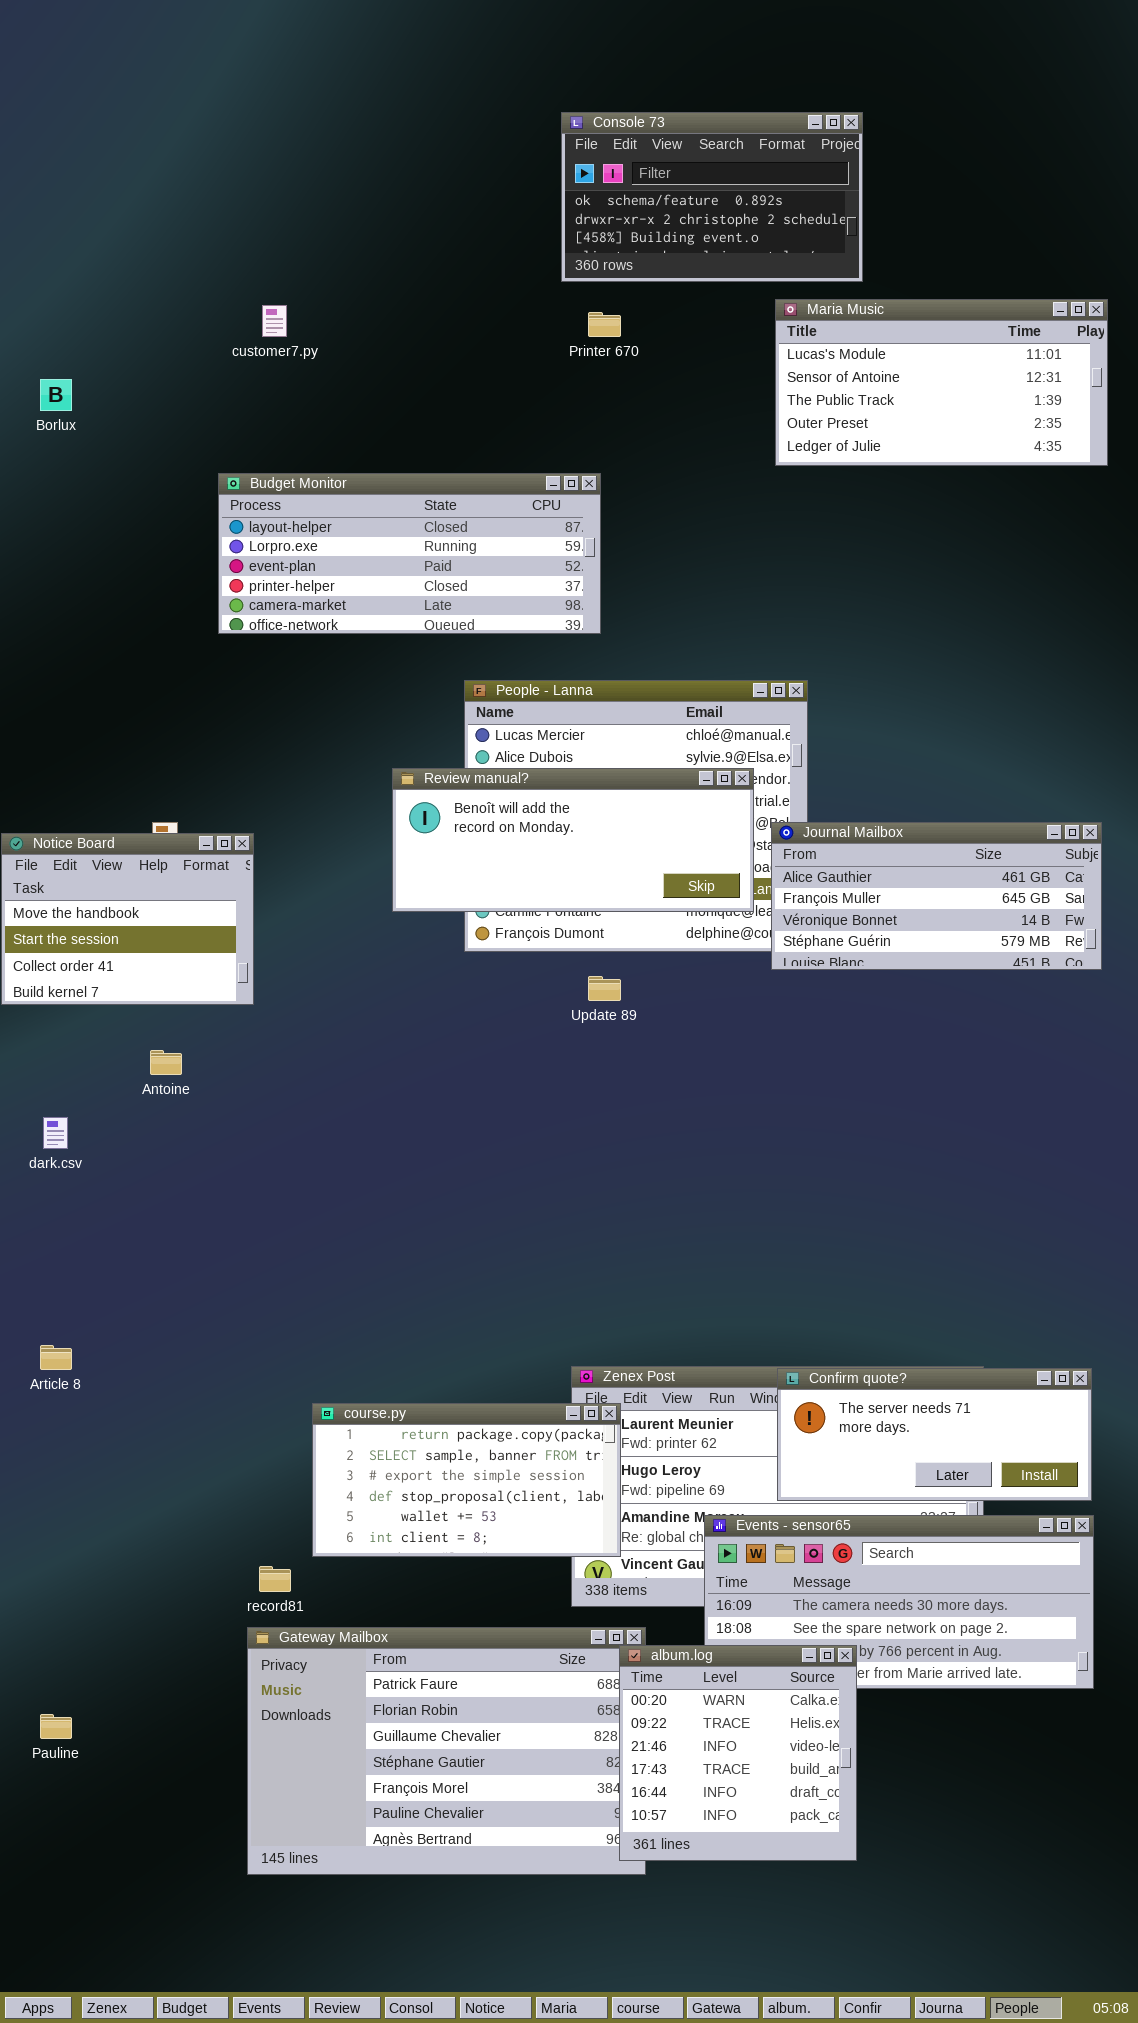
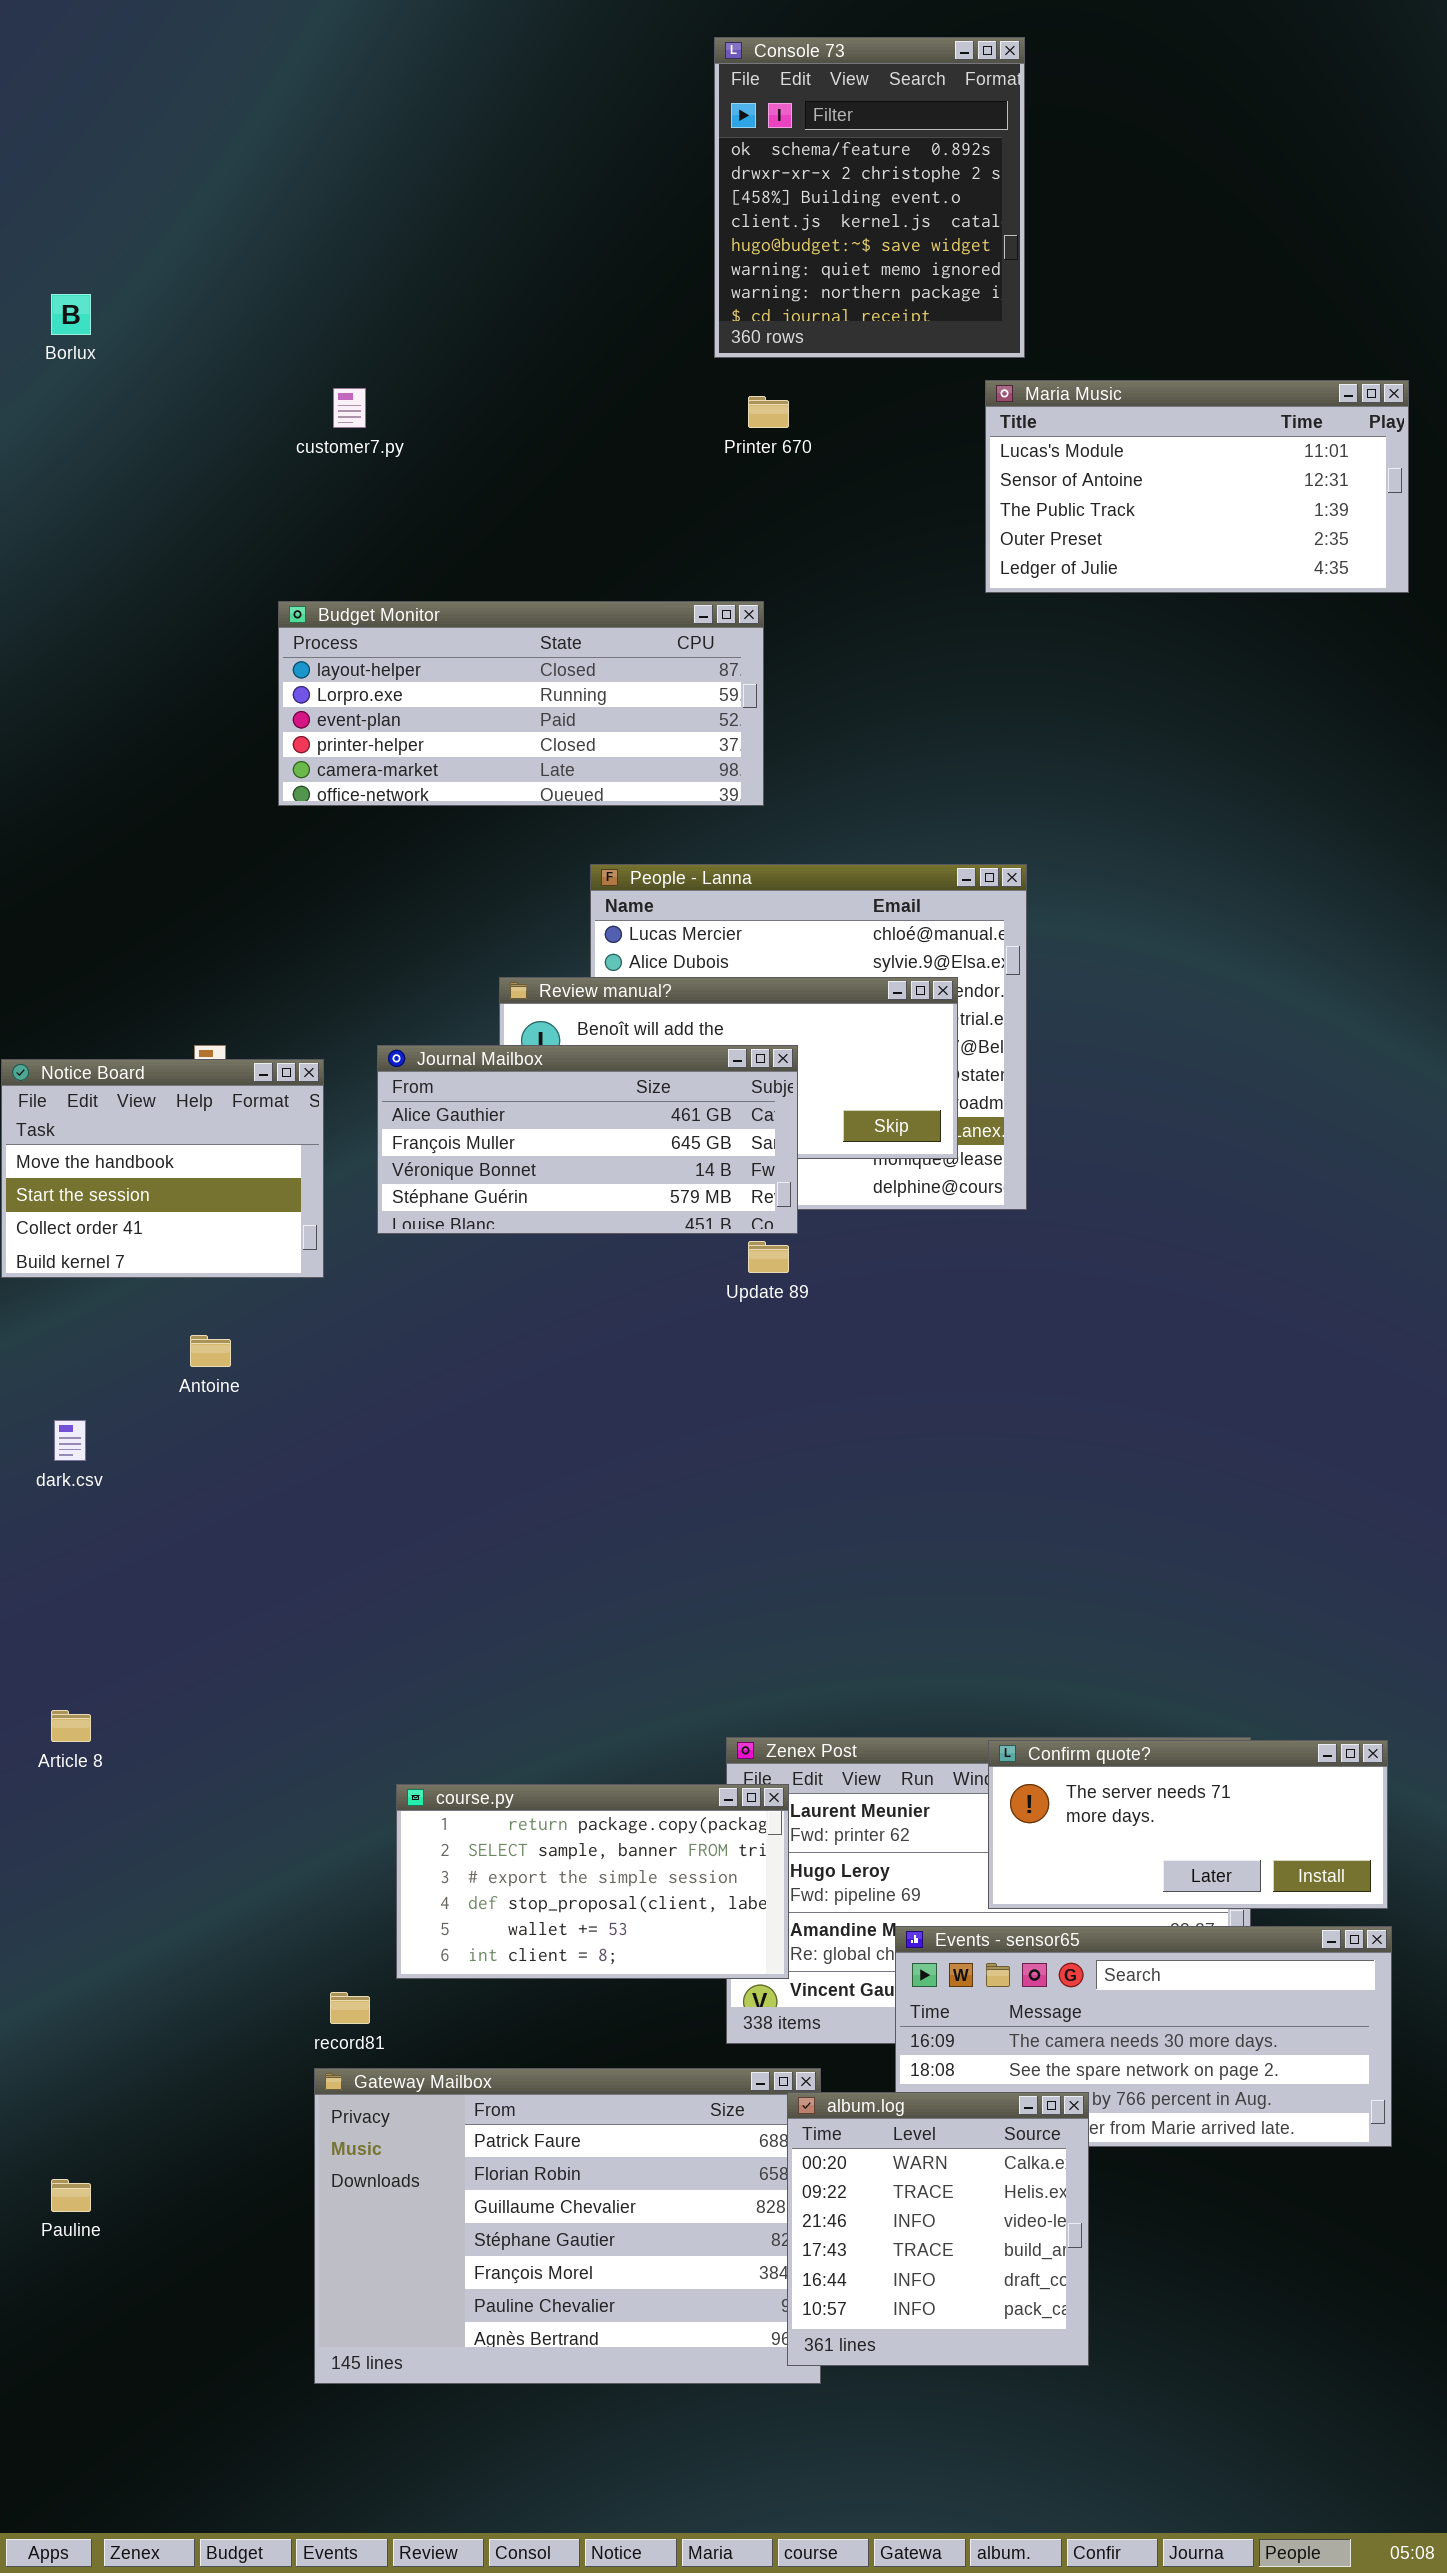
Console 73: [561,112,863,282] -> [714,37,1025,358], resized
Borlux: [40,379,72,411] -> [51,294,91,335], moved
Journal Mailbox: [771,822,1102,970] -> [377,1045,798,1234], moved

